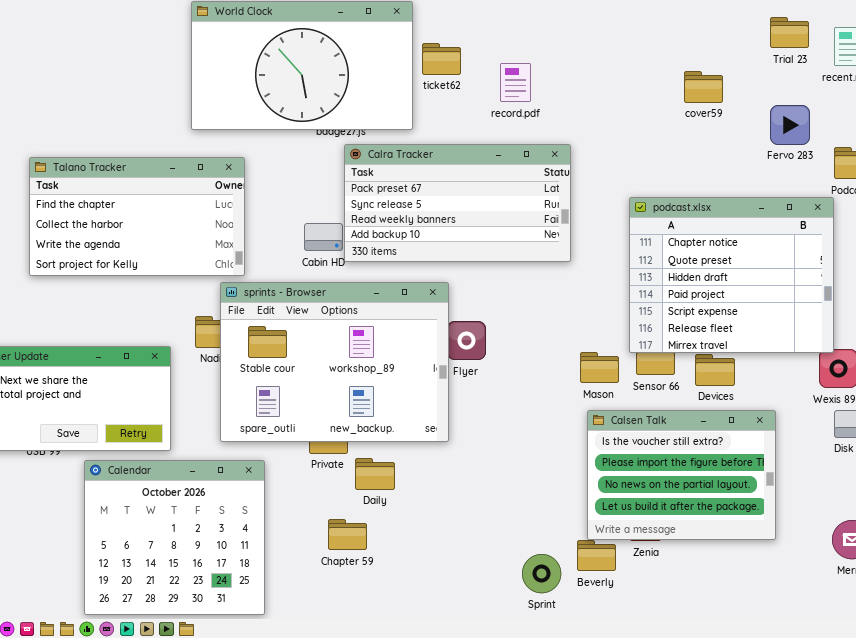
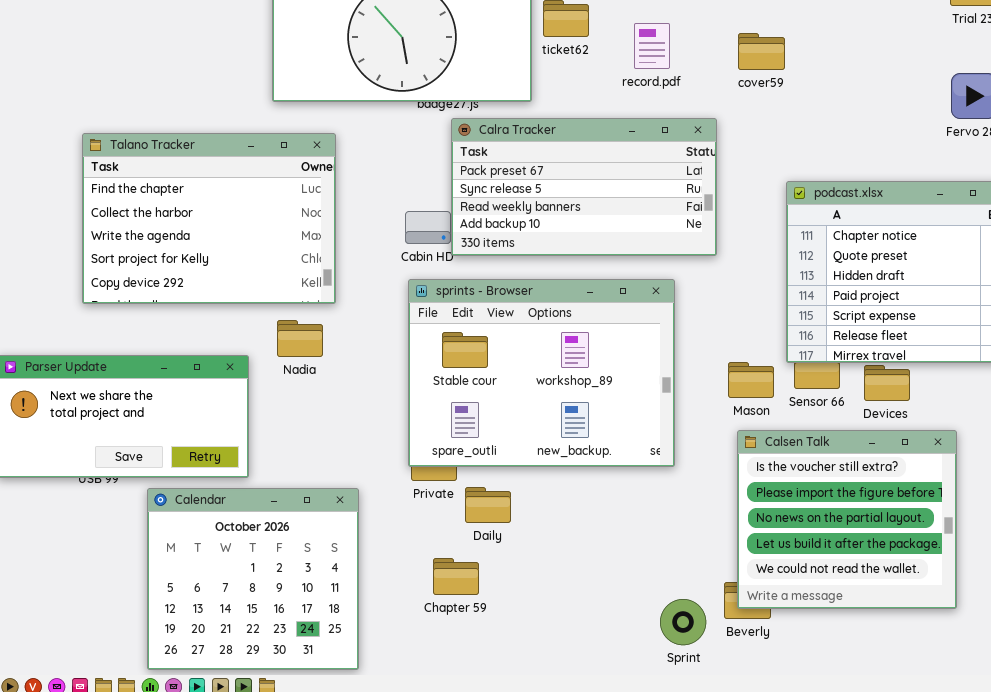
cover59: [684,71,723,103] -> [738,33,785,70], moved
Talano Tracker: [29,157,245,276] -> [82,133,336,304], resized
sprints - Browser: [220,282,449,442] -> [408,279,675,467], moved
Calsen Talk: [587,410,776,540] -> [737,430,957,609], resized

